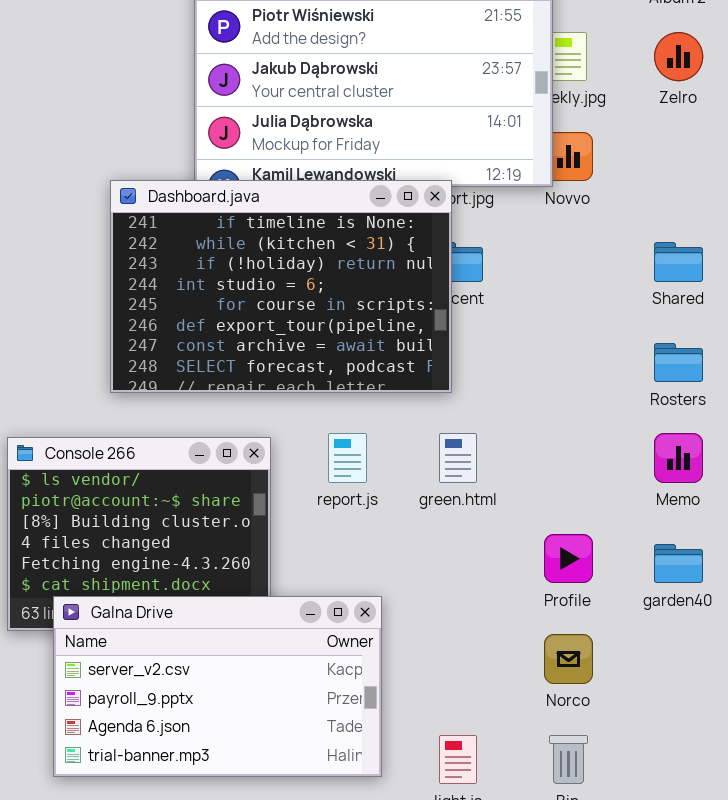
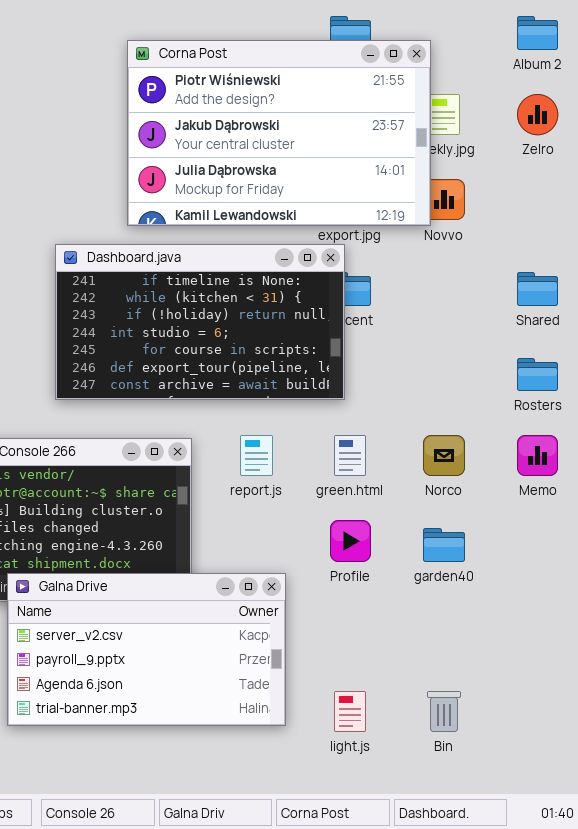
Dashboard.java: [110,180,452,393] -> [55,244,345,400], resized
Profile: [544,534,593,583] -> [330,520,371,562], moved
garden40: [654,544,703,583] -> [423,528,465,562], moved
Norco: [544,634,593,684] -> [423,435,465,476], moved

